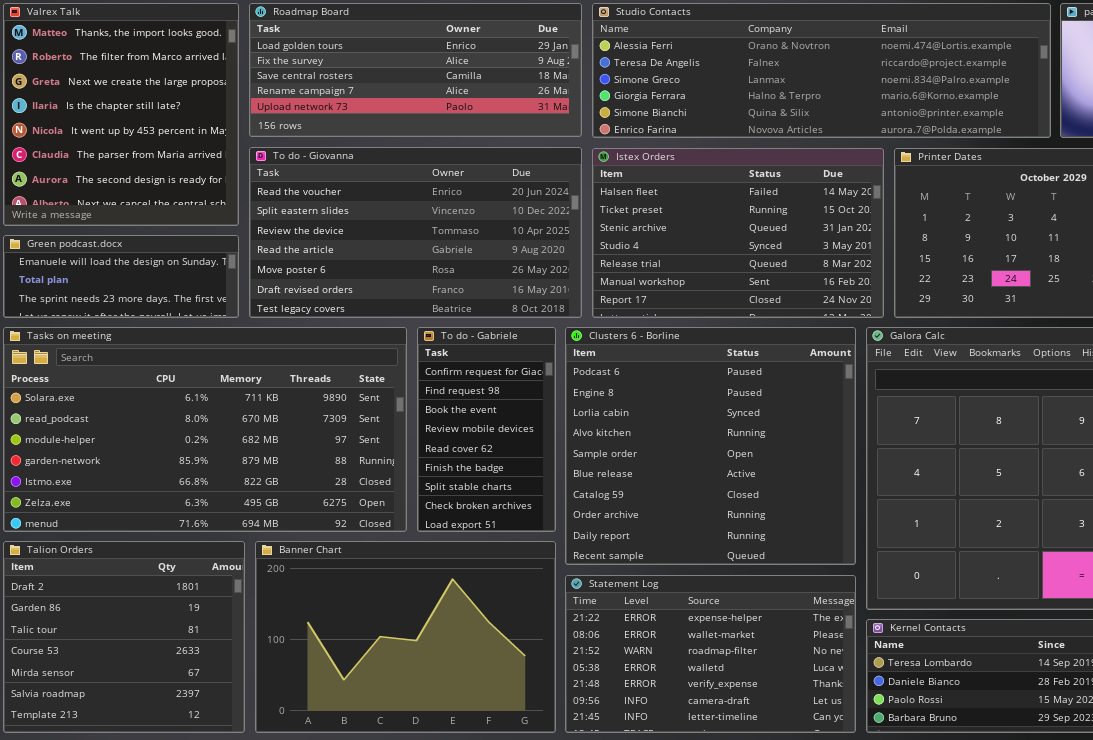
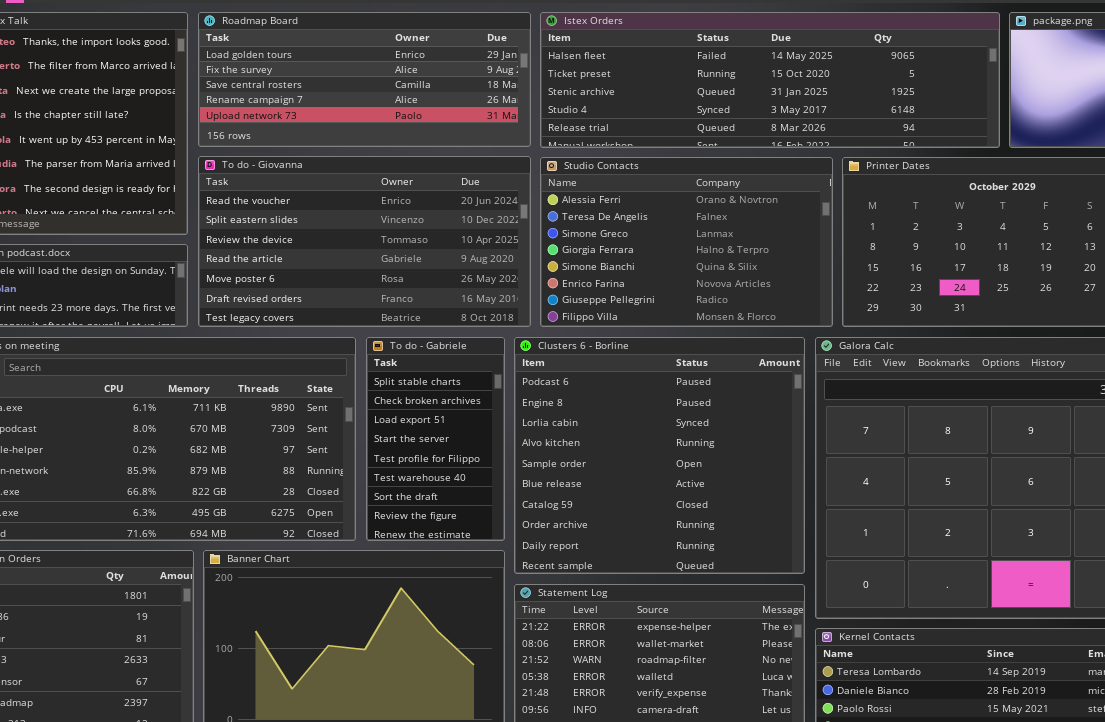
Studio Contacts: [592,3,1051,138] -> [540,157,833,327], moved, resized
Istex Orders: [592,148,884,318] -> [540,12,1000,148], moved, resized
To do - Gabriele: [417,327,556,532] -> [366,337,505,541], scrolled down 6 rows

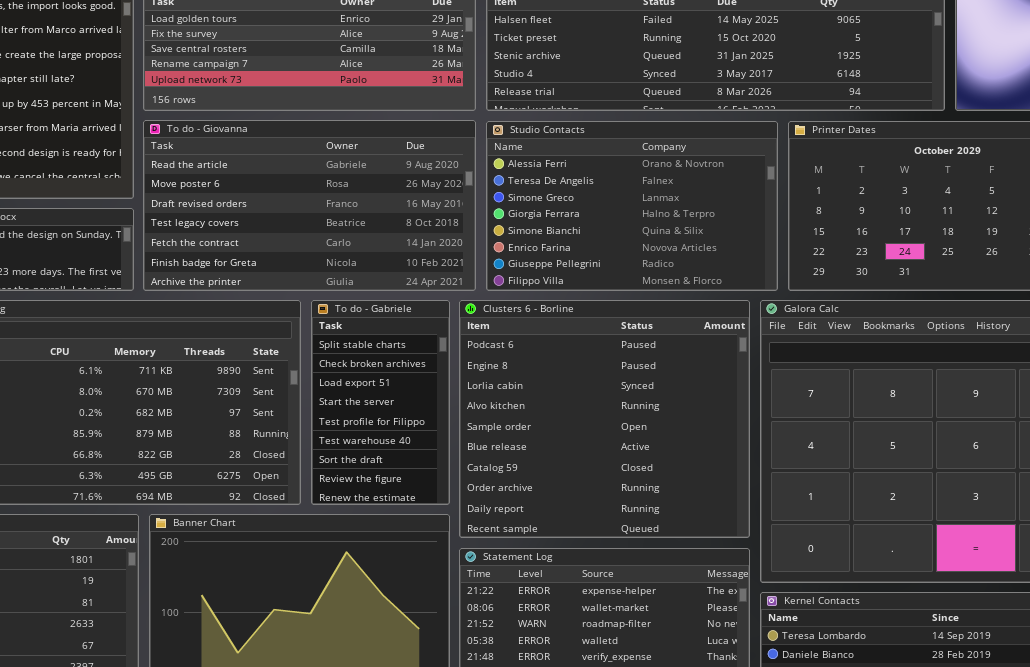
To do - Giovanna: [198,156,531,327] -> [143,120,476,291], scrolled down 3 rows

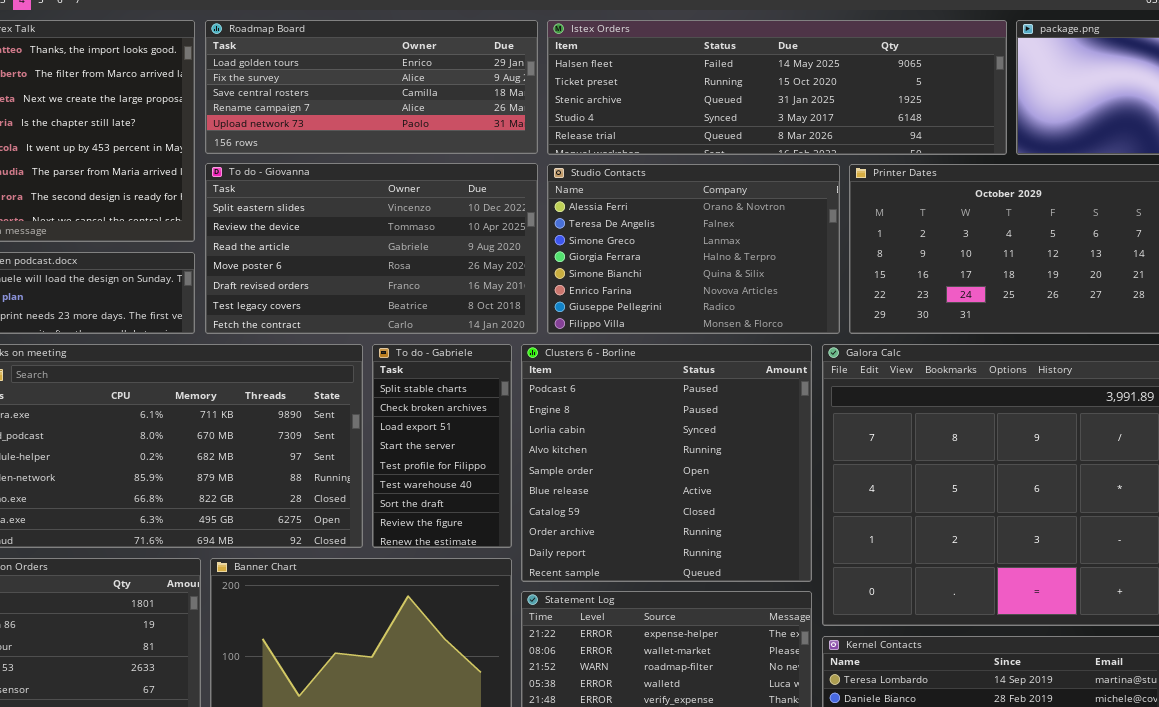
To do - Giovanna: [143,120,476,291] -> [205,163,538,334], scrolled up 2 rows

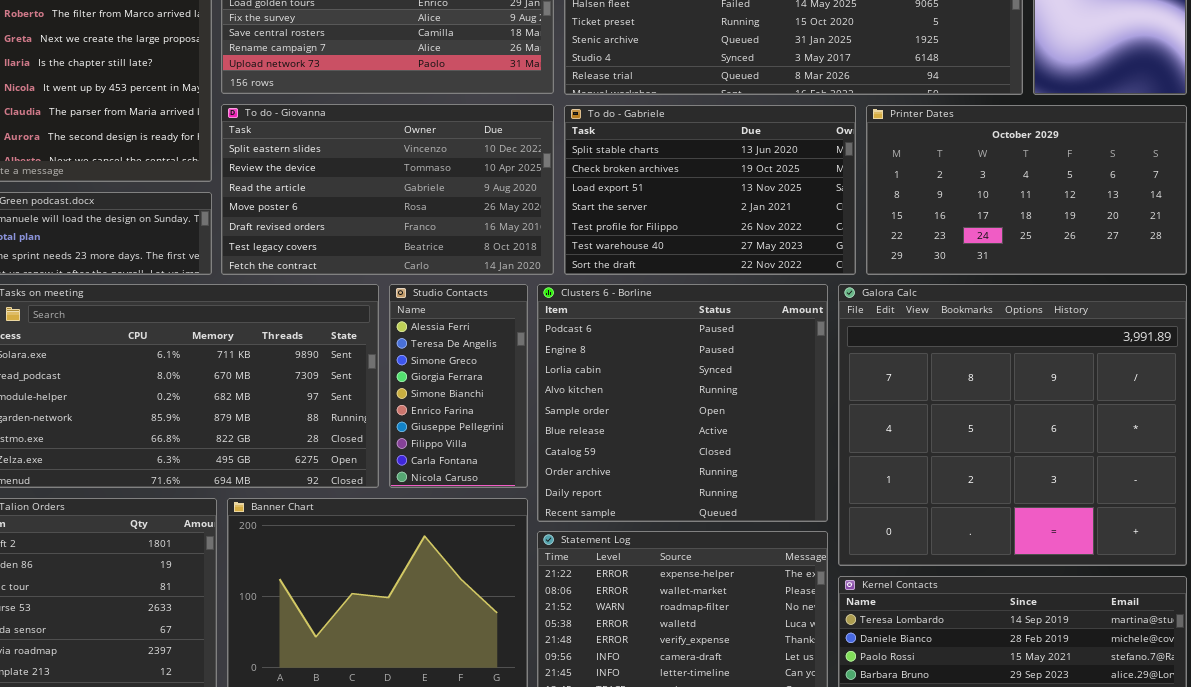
Studio Contacts: [547,164,840,334] -> [389,284,528,488], moved, resized
To do - Gabriele: [372,344,512,548] -> [564,105,856,275], moved, resized

